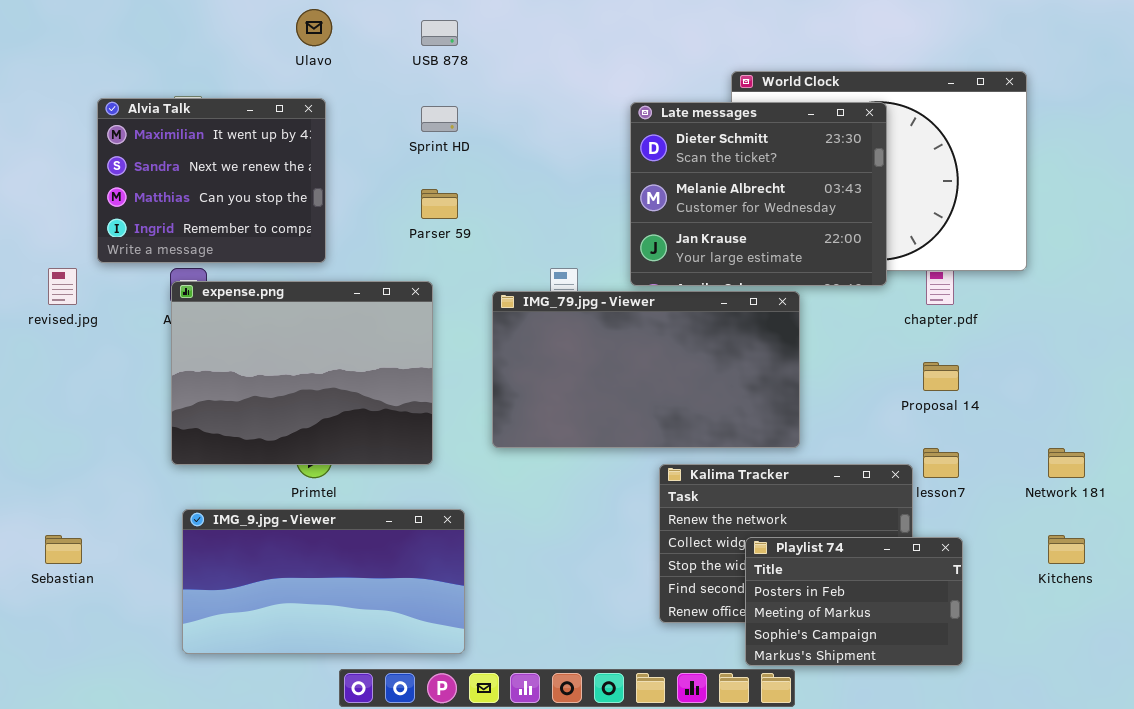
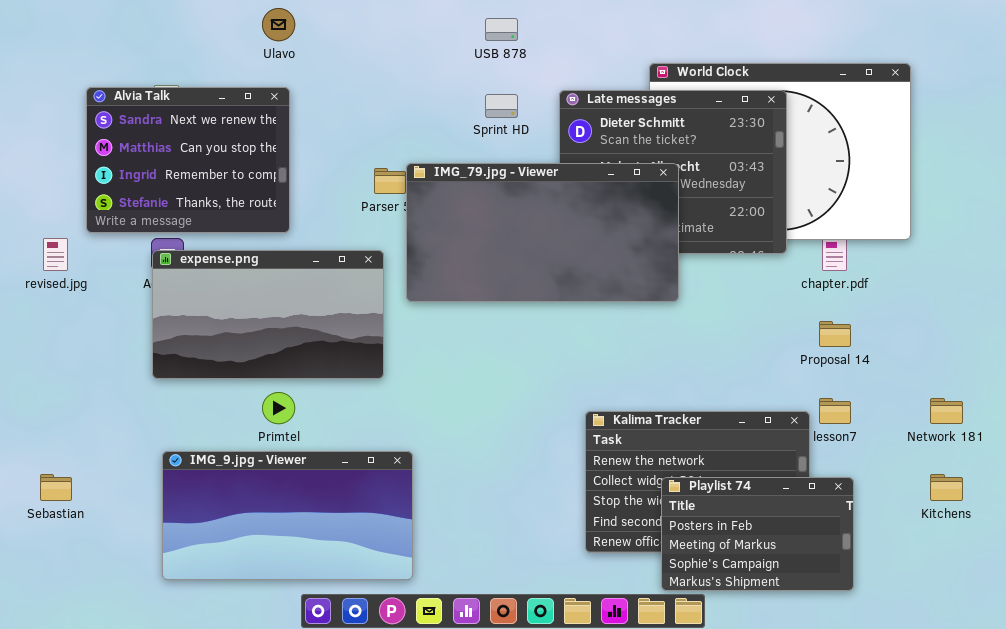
USB 878: [421,20,458,46] -> [485,18,518,41], moved
Alvia Talk: [97,98,326,263] -> [86,87,290,233], scrolled down 1 row
Sprint HD: [421,106,458,132] -> [485,94,518,118], moved
expense.png: [171,281,433,465] -> [152,250,384,379], resized
IMG_79.jpg - Viewer: [492,291,800,448] -> [406,163,679,302], moved

